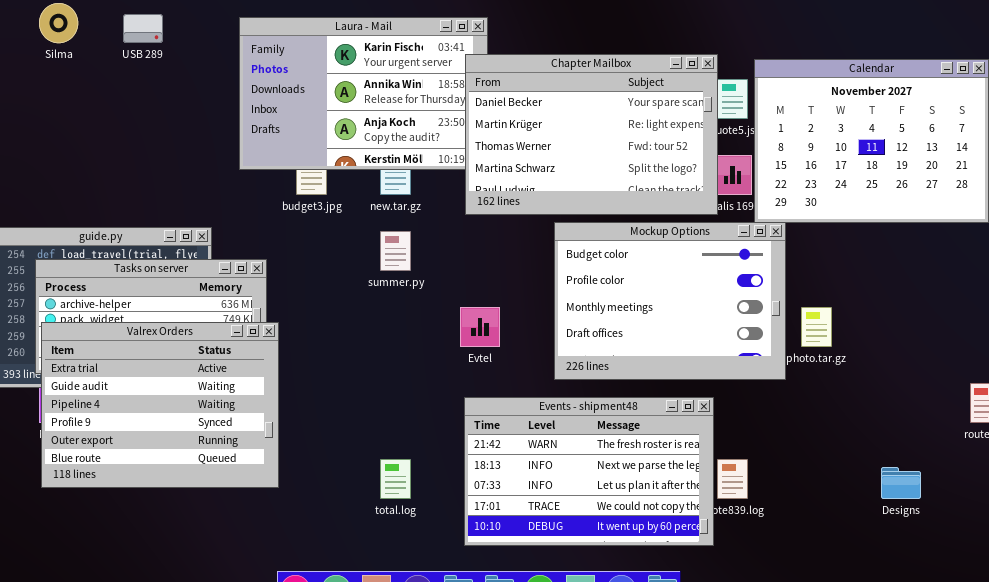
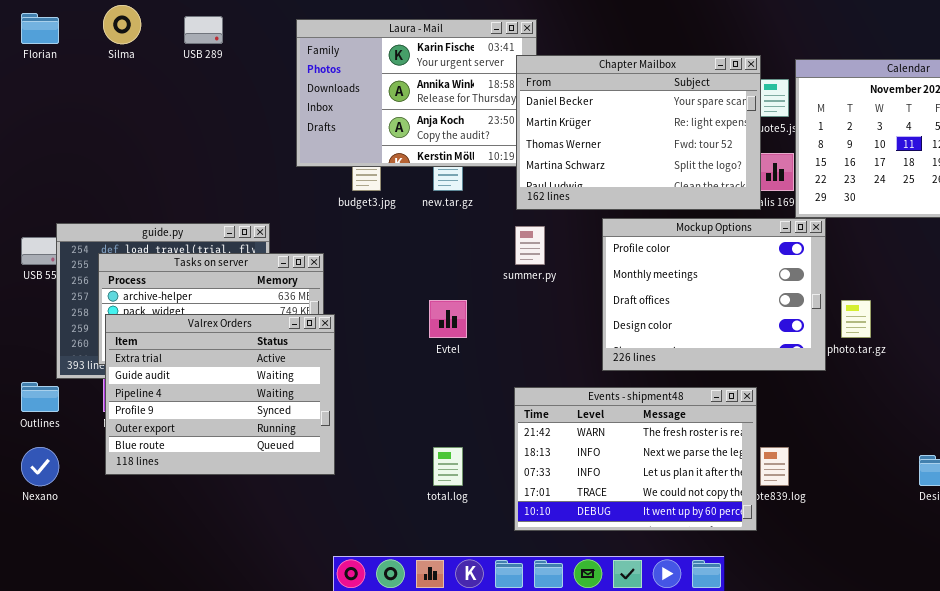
Mockup Options: [554,222,786,380] -> [602,218,826,371], scrolled down 1 row
summer.py: [380,231,411,271] -> [515,226,545,265], moved
Evtel: [460,307,500,347] -> [429,300,467,338], moved

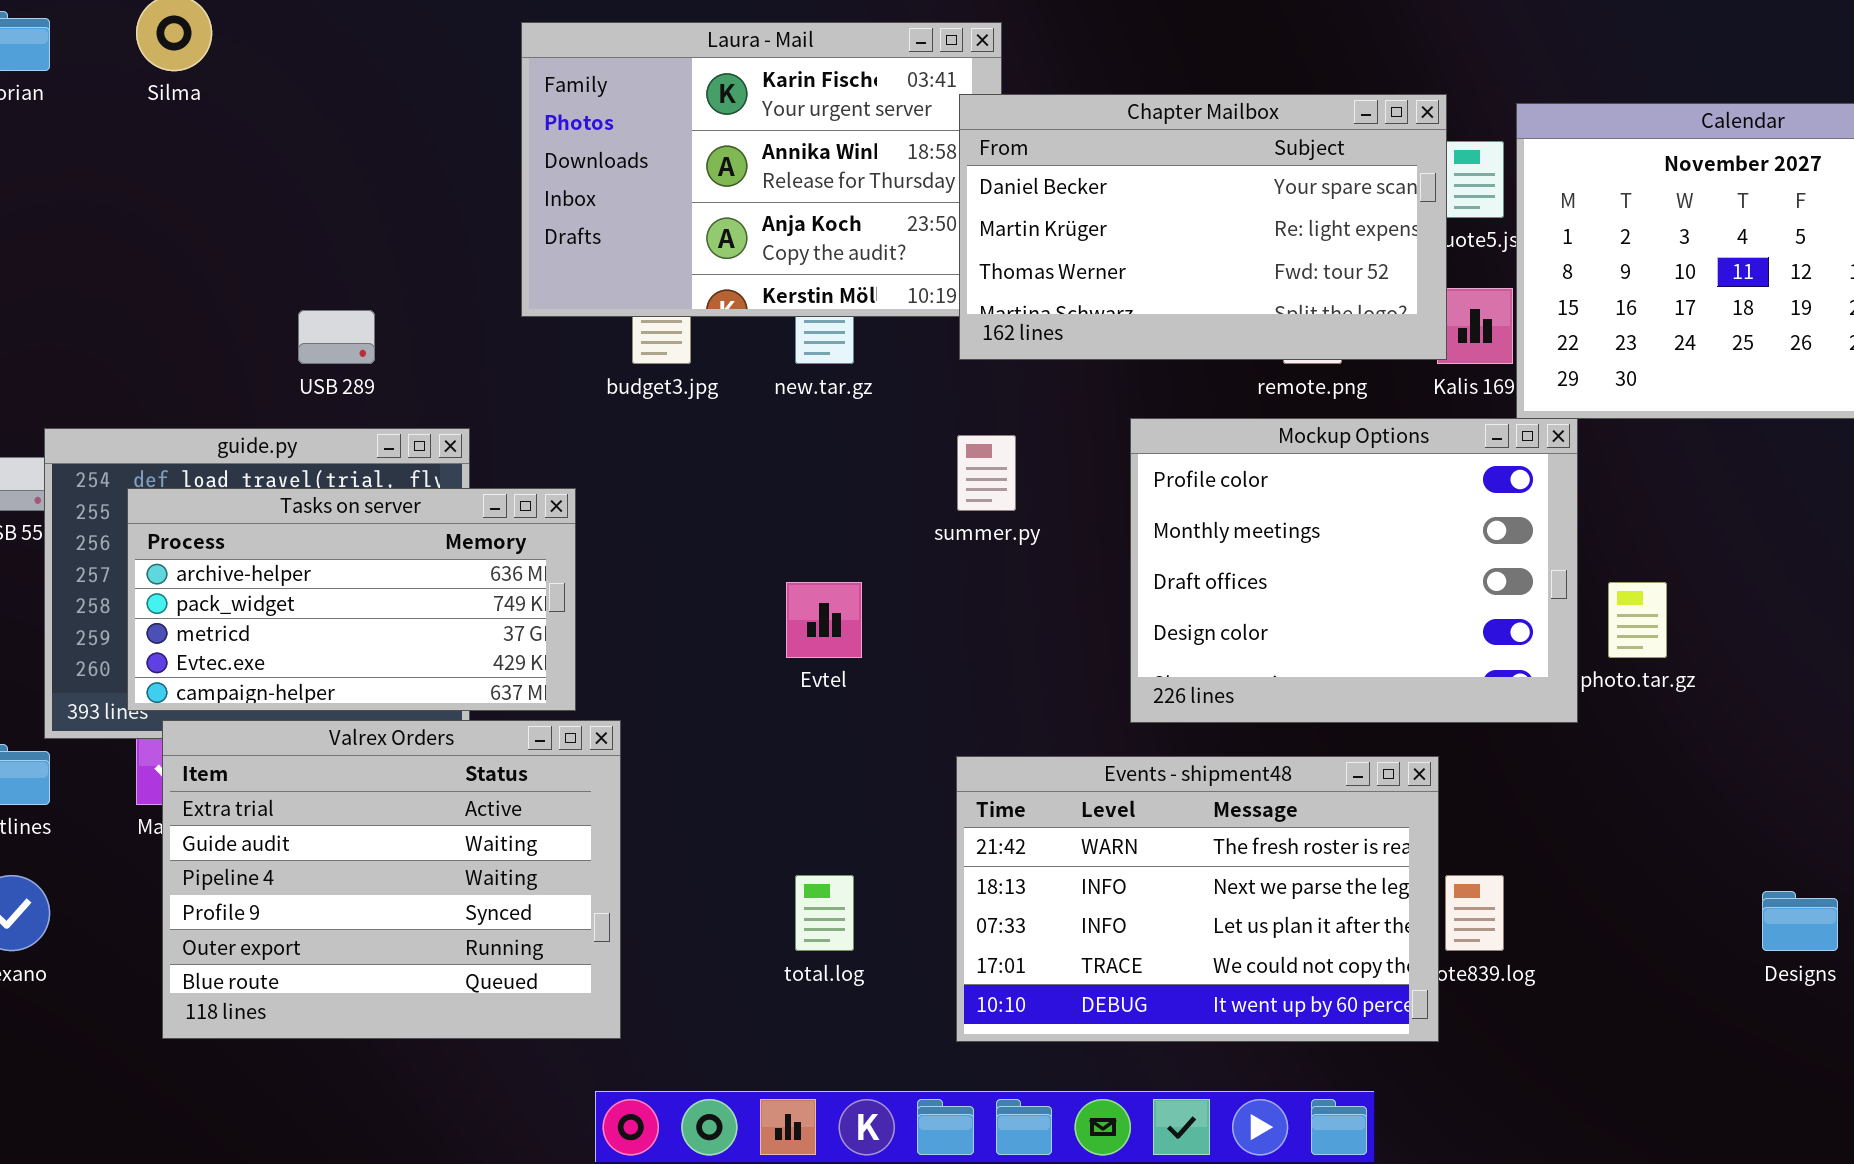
USB 289: [184,16,223,44] -> [298,310,375,364], moved
Chapter Mailbox: [516,55,761,210] -> [959,94,1447,360], resized
Valrex Orders: [105,314,335,475] -> [162,720,621,1039], moved

